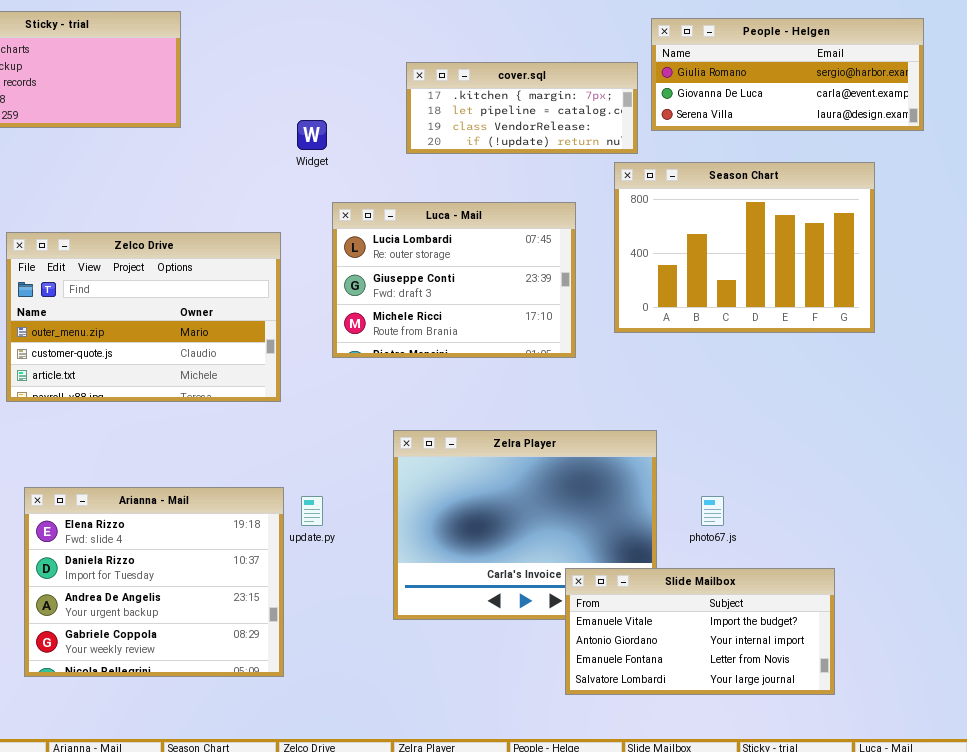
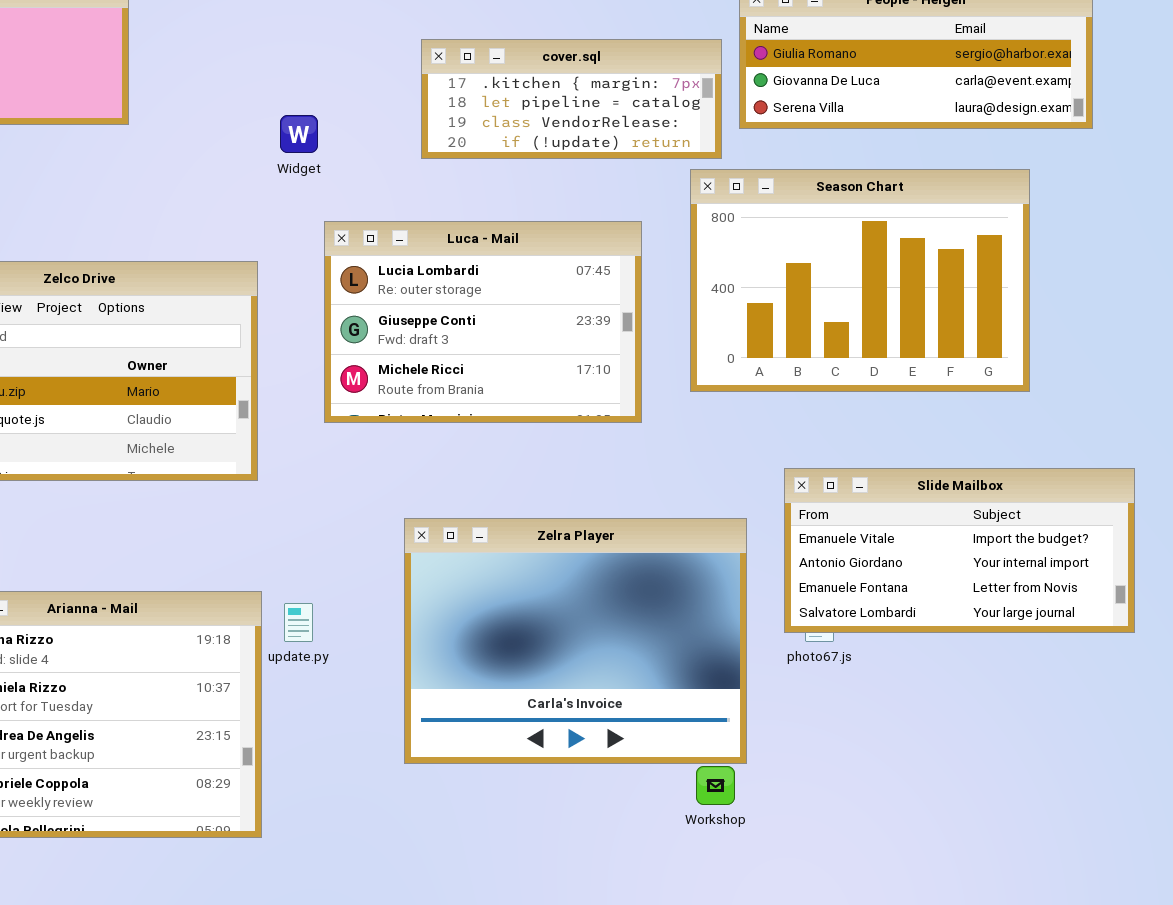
Slide Mailbox: [565,568,835,695] -> [784,468,1135,633], moved

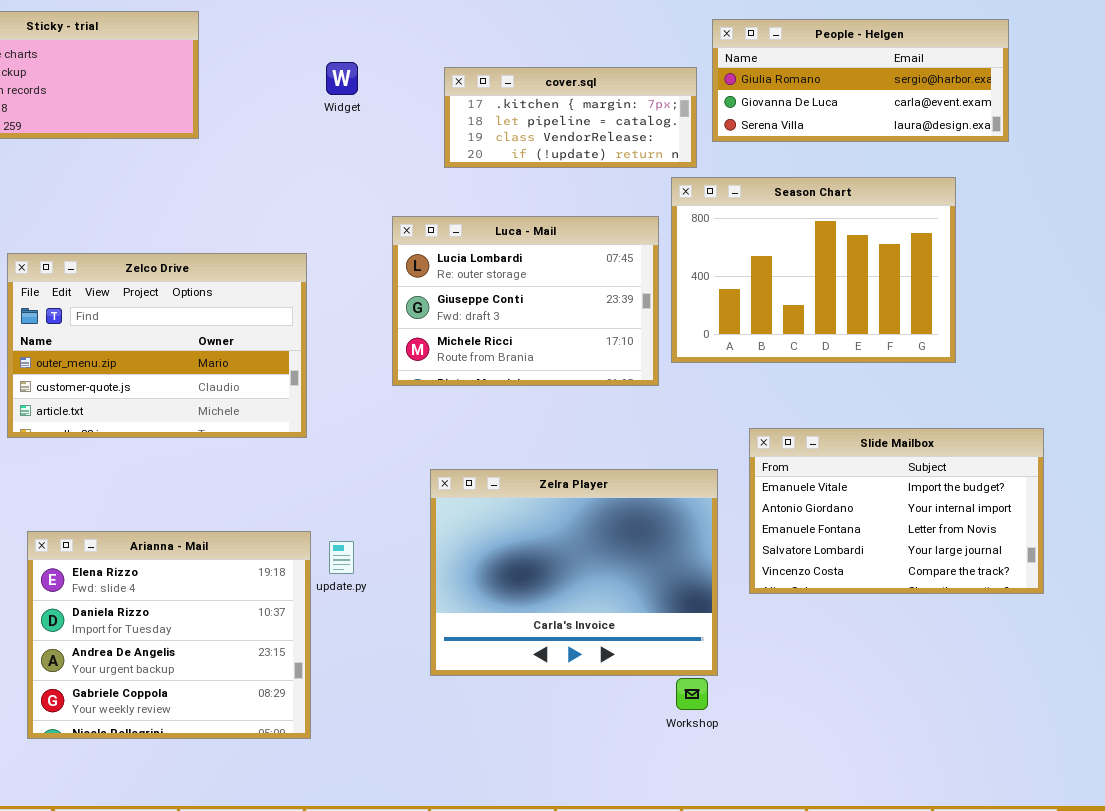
Widget: [280,115,318,153] -> [326,62,358,95], moved
Luca - Mail: [324,221,642,423] -> [392,216,659,386], moved
Slide Mailbox: [784,468,1135,633] -> [749,428,1044,594], resized

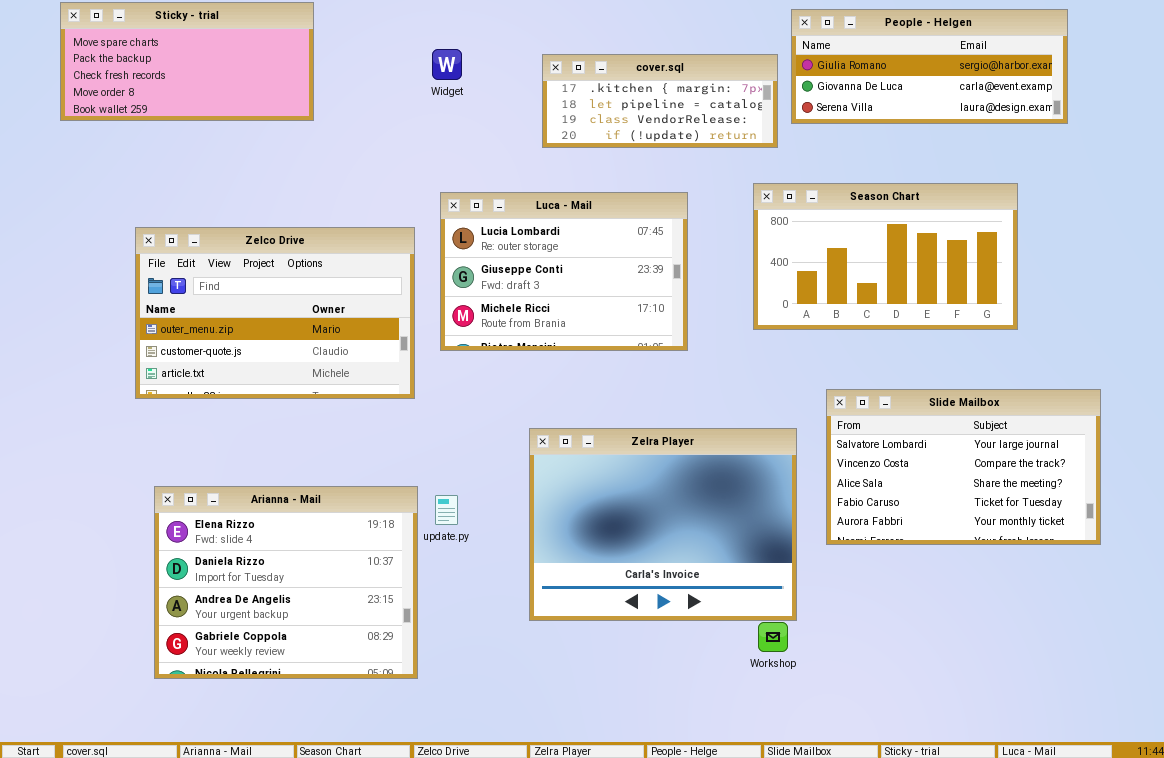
Season Chart: [671,177,956,363] -> [753,183,1018,330], resized
Luca - Mail: [392,216,659,386] -> [440,192,688,351], moved
Slide Mailbox: [749,428,1044,594] -> [826,389,1101,545], scrolled down 3 rows

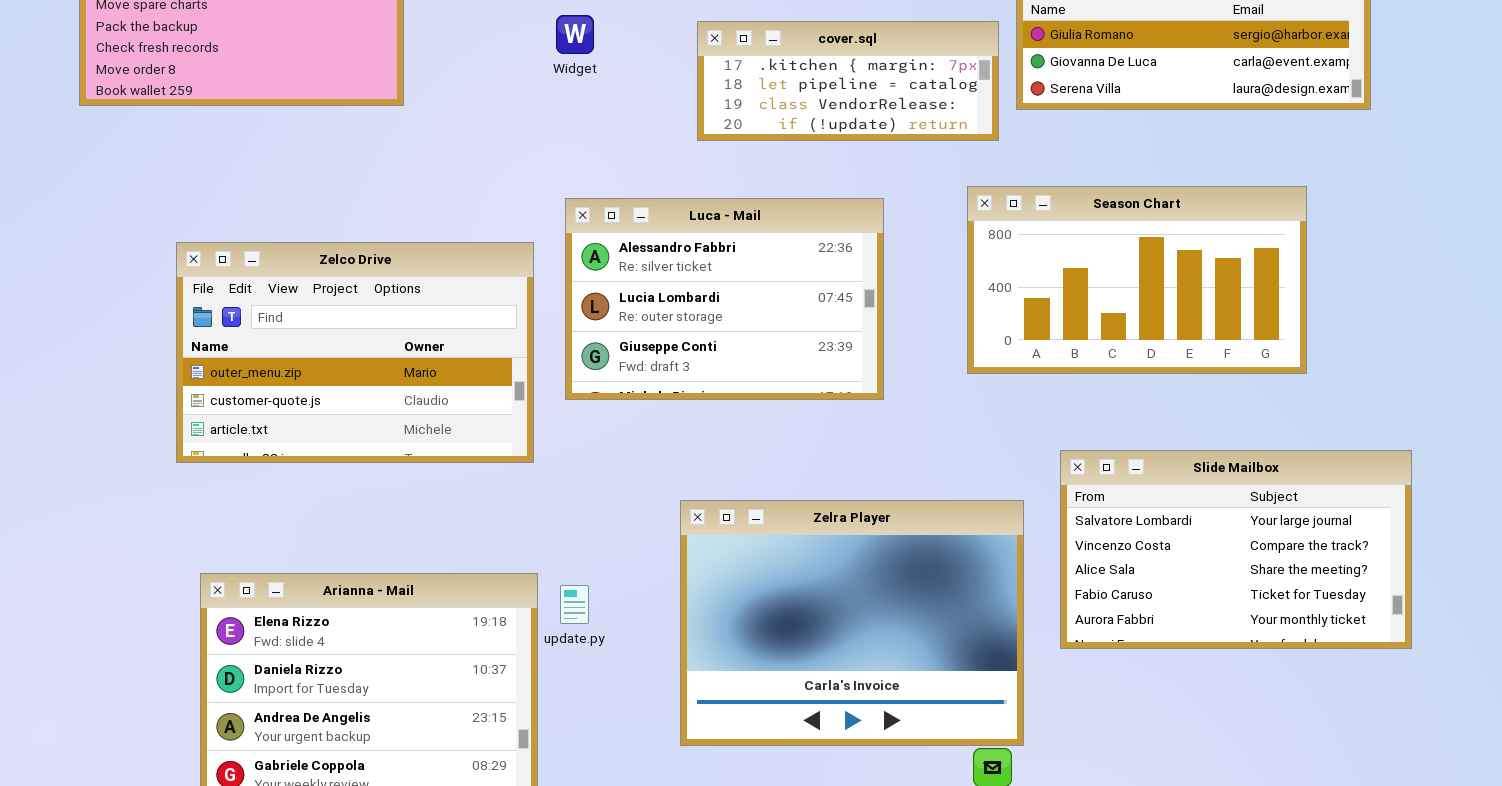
Luca - Mail: [440,192,688,351] -> [565,198,884,400], scrolled up 1 row

